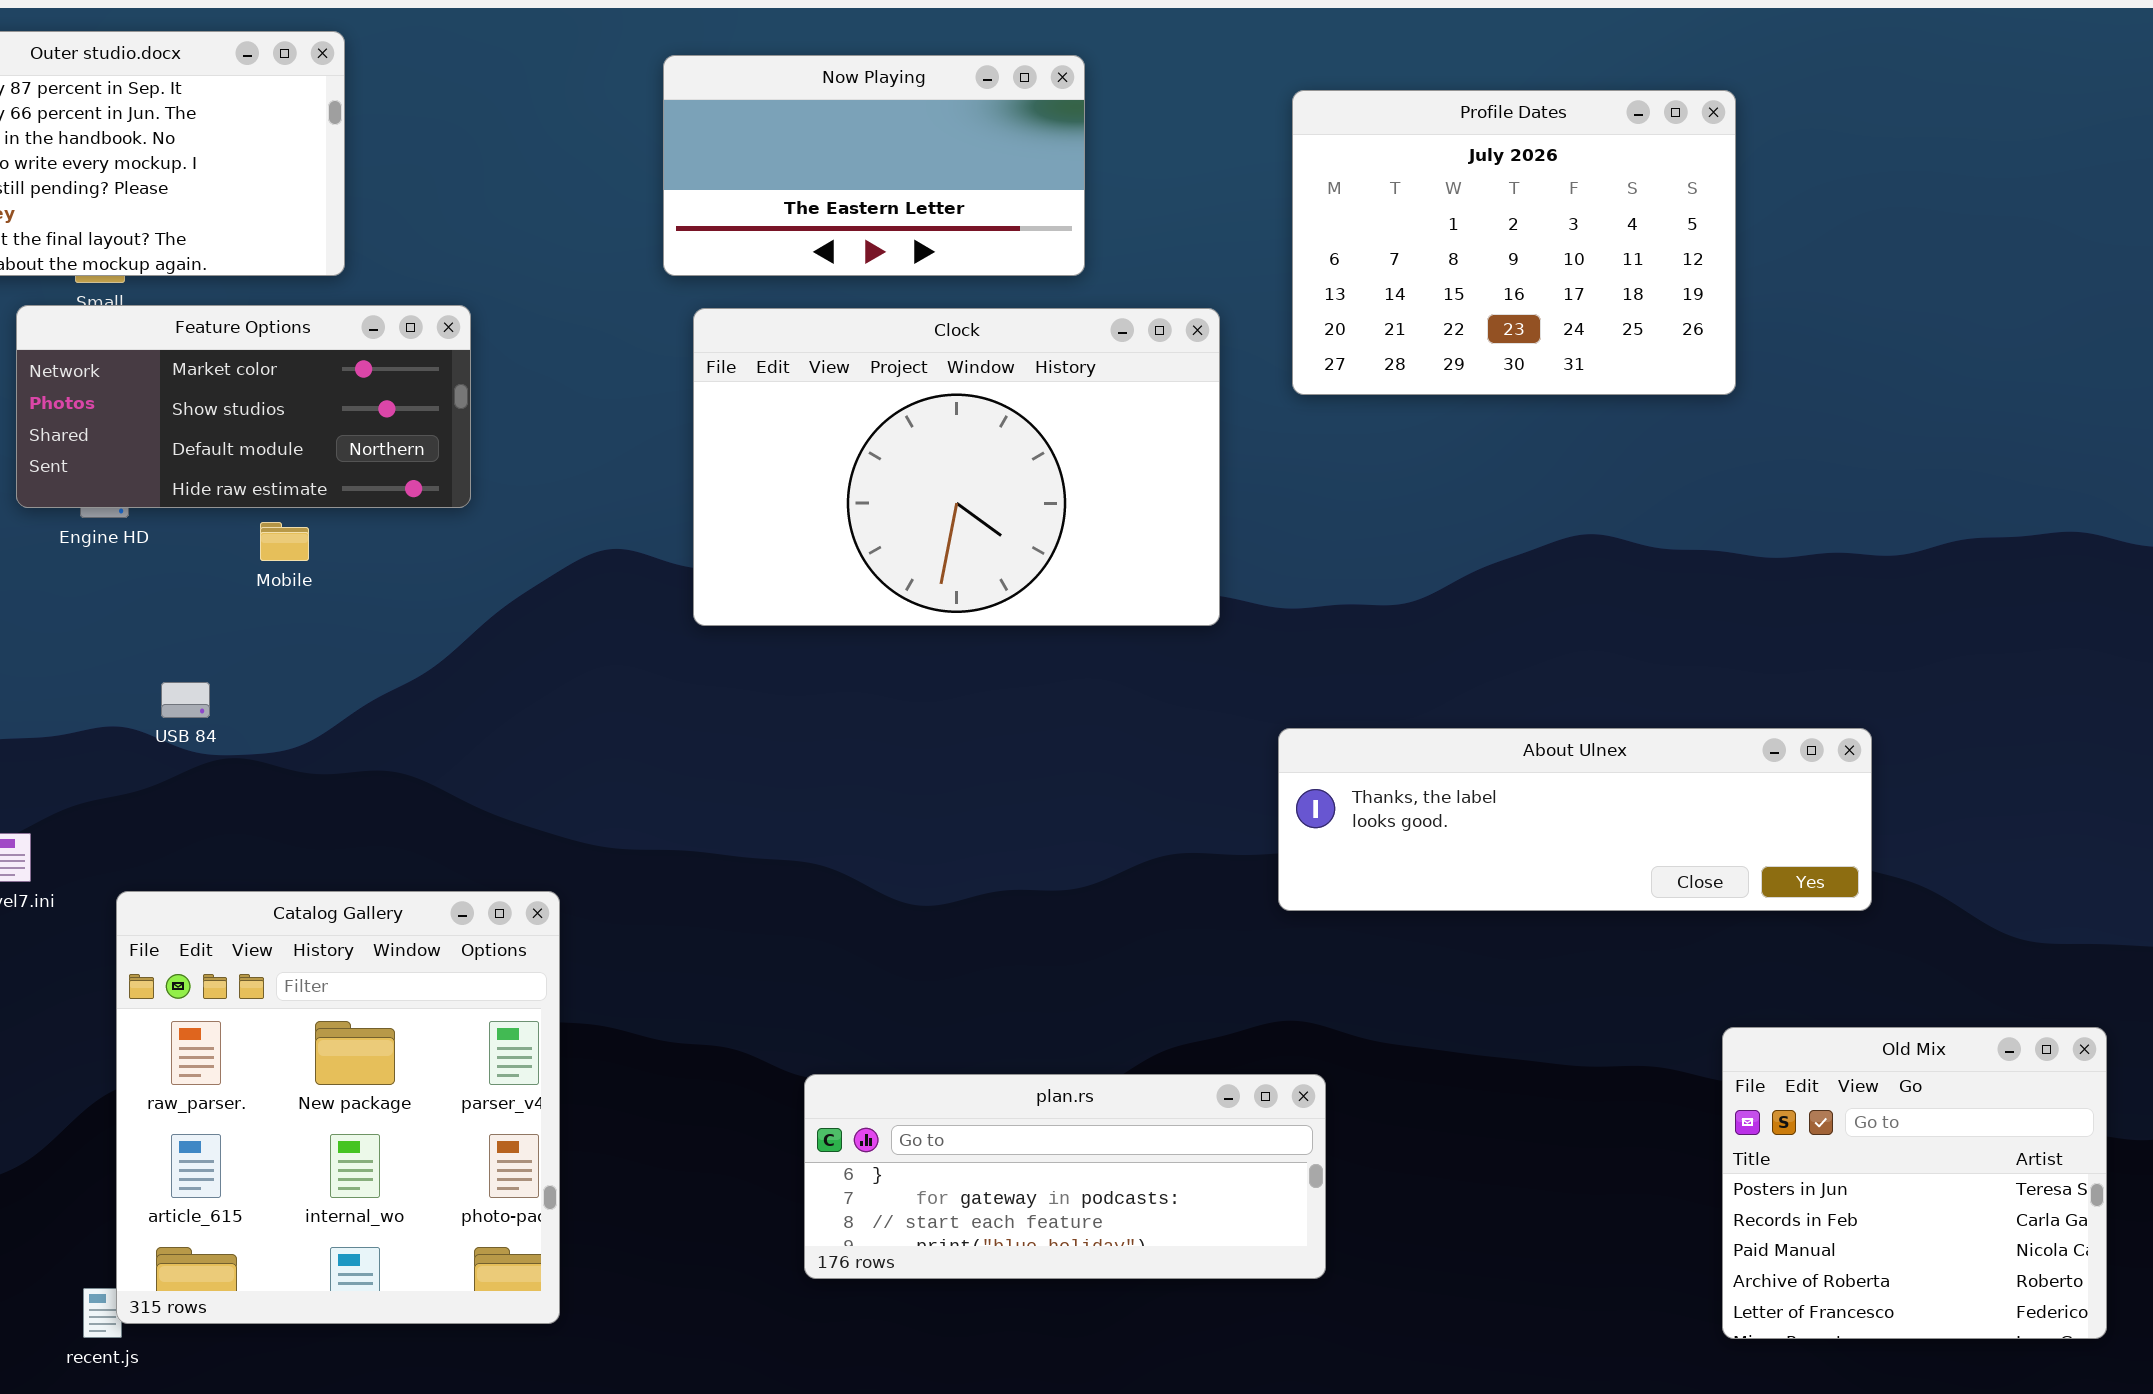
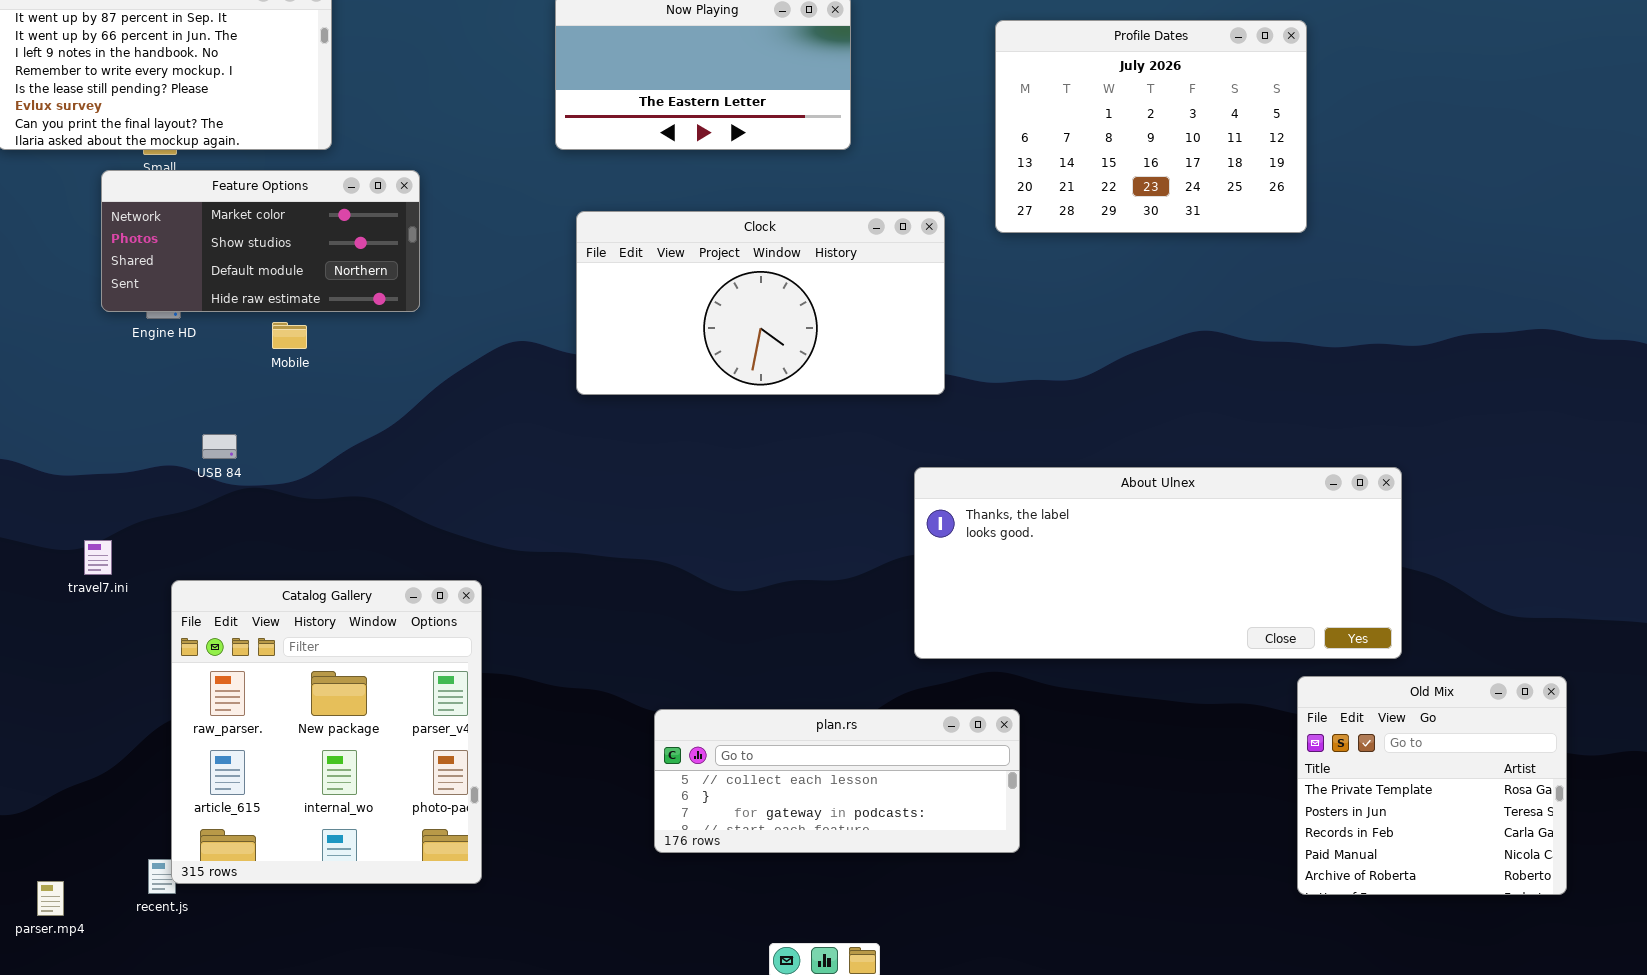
Clock: [693,308,1220,626] -> [576,211,945,395], resized
About Ulnex: [1278,728,1872,911] -> [914,467,1402,659], resized
Old Mix: [1722,1027,2107,1339] -> [1297,676,1567,895], scrolled up 1 row
plan.rs: [804,1074,1326,1279] -> [654,709,1020,853], scrolled up 1 row

